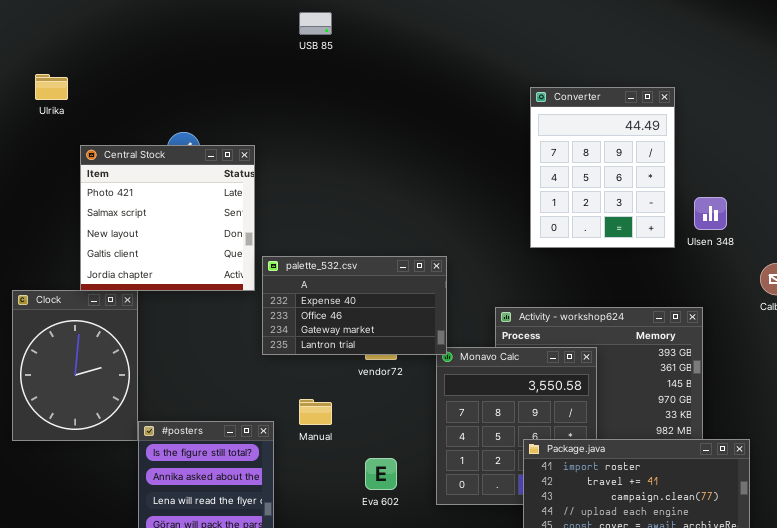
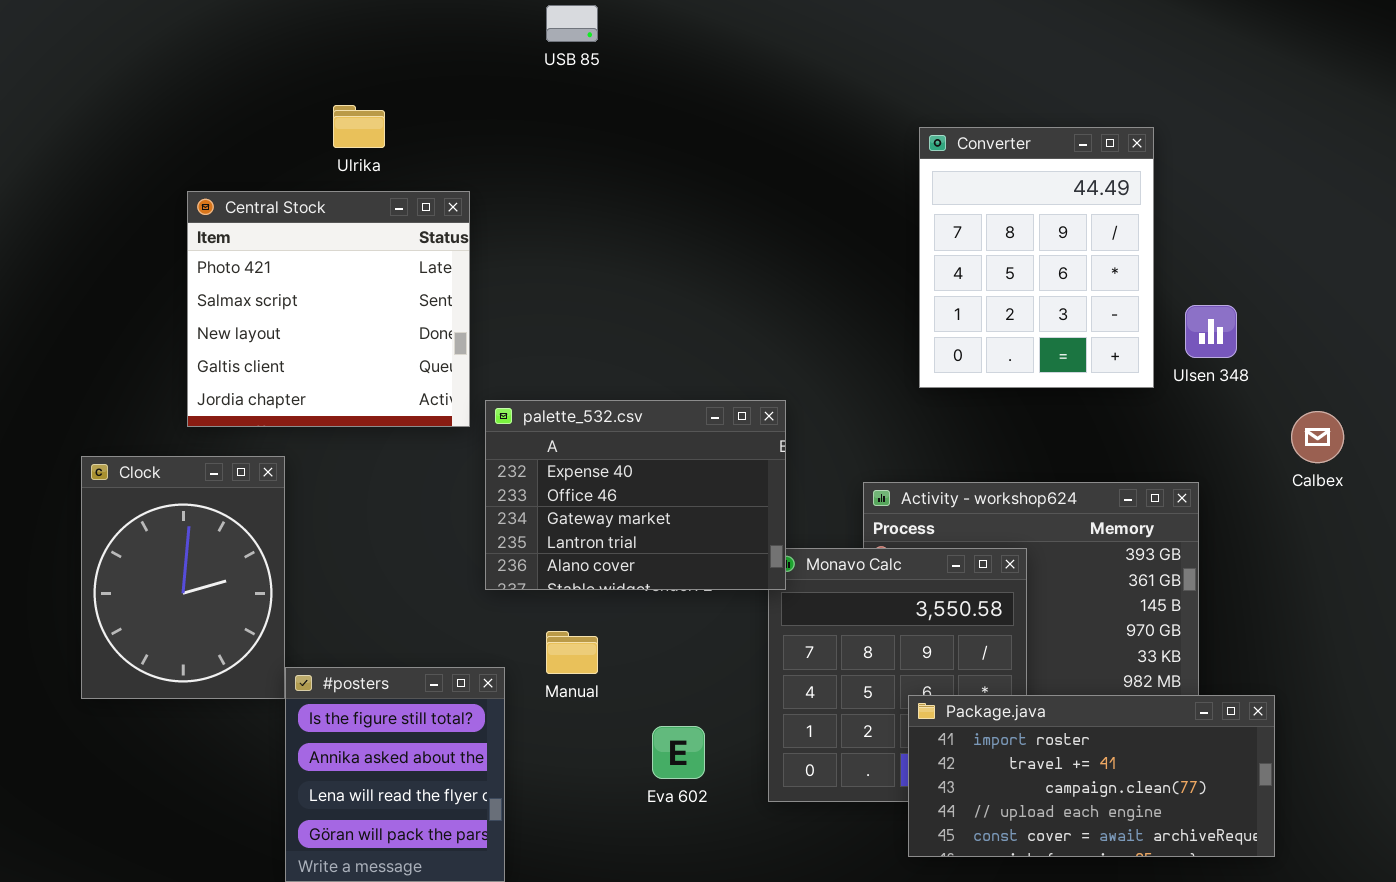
Ulrika: [35,74,68,100] -> [333,105,385,148], moved
Central Stock: [80,145,255,291] -> [187,191,470,427], moved
palette_532.csv: [262,256,447,355] -> [485,400,786,590], resized

